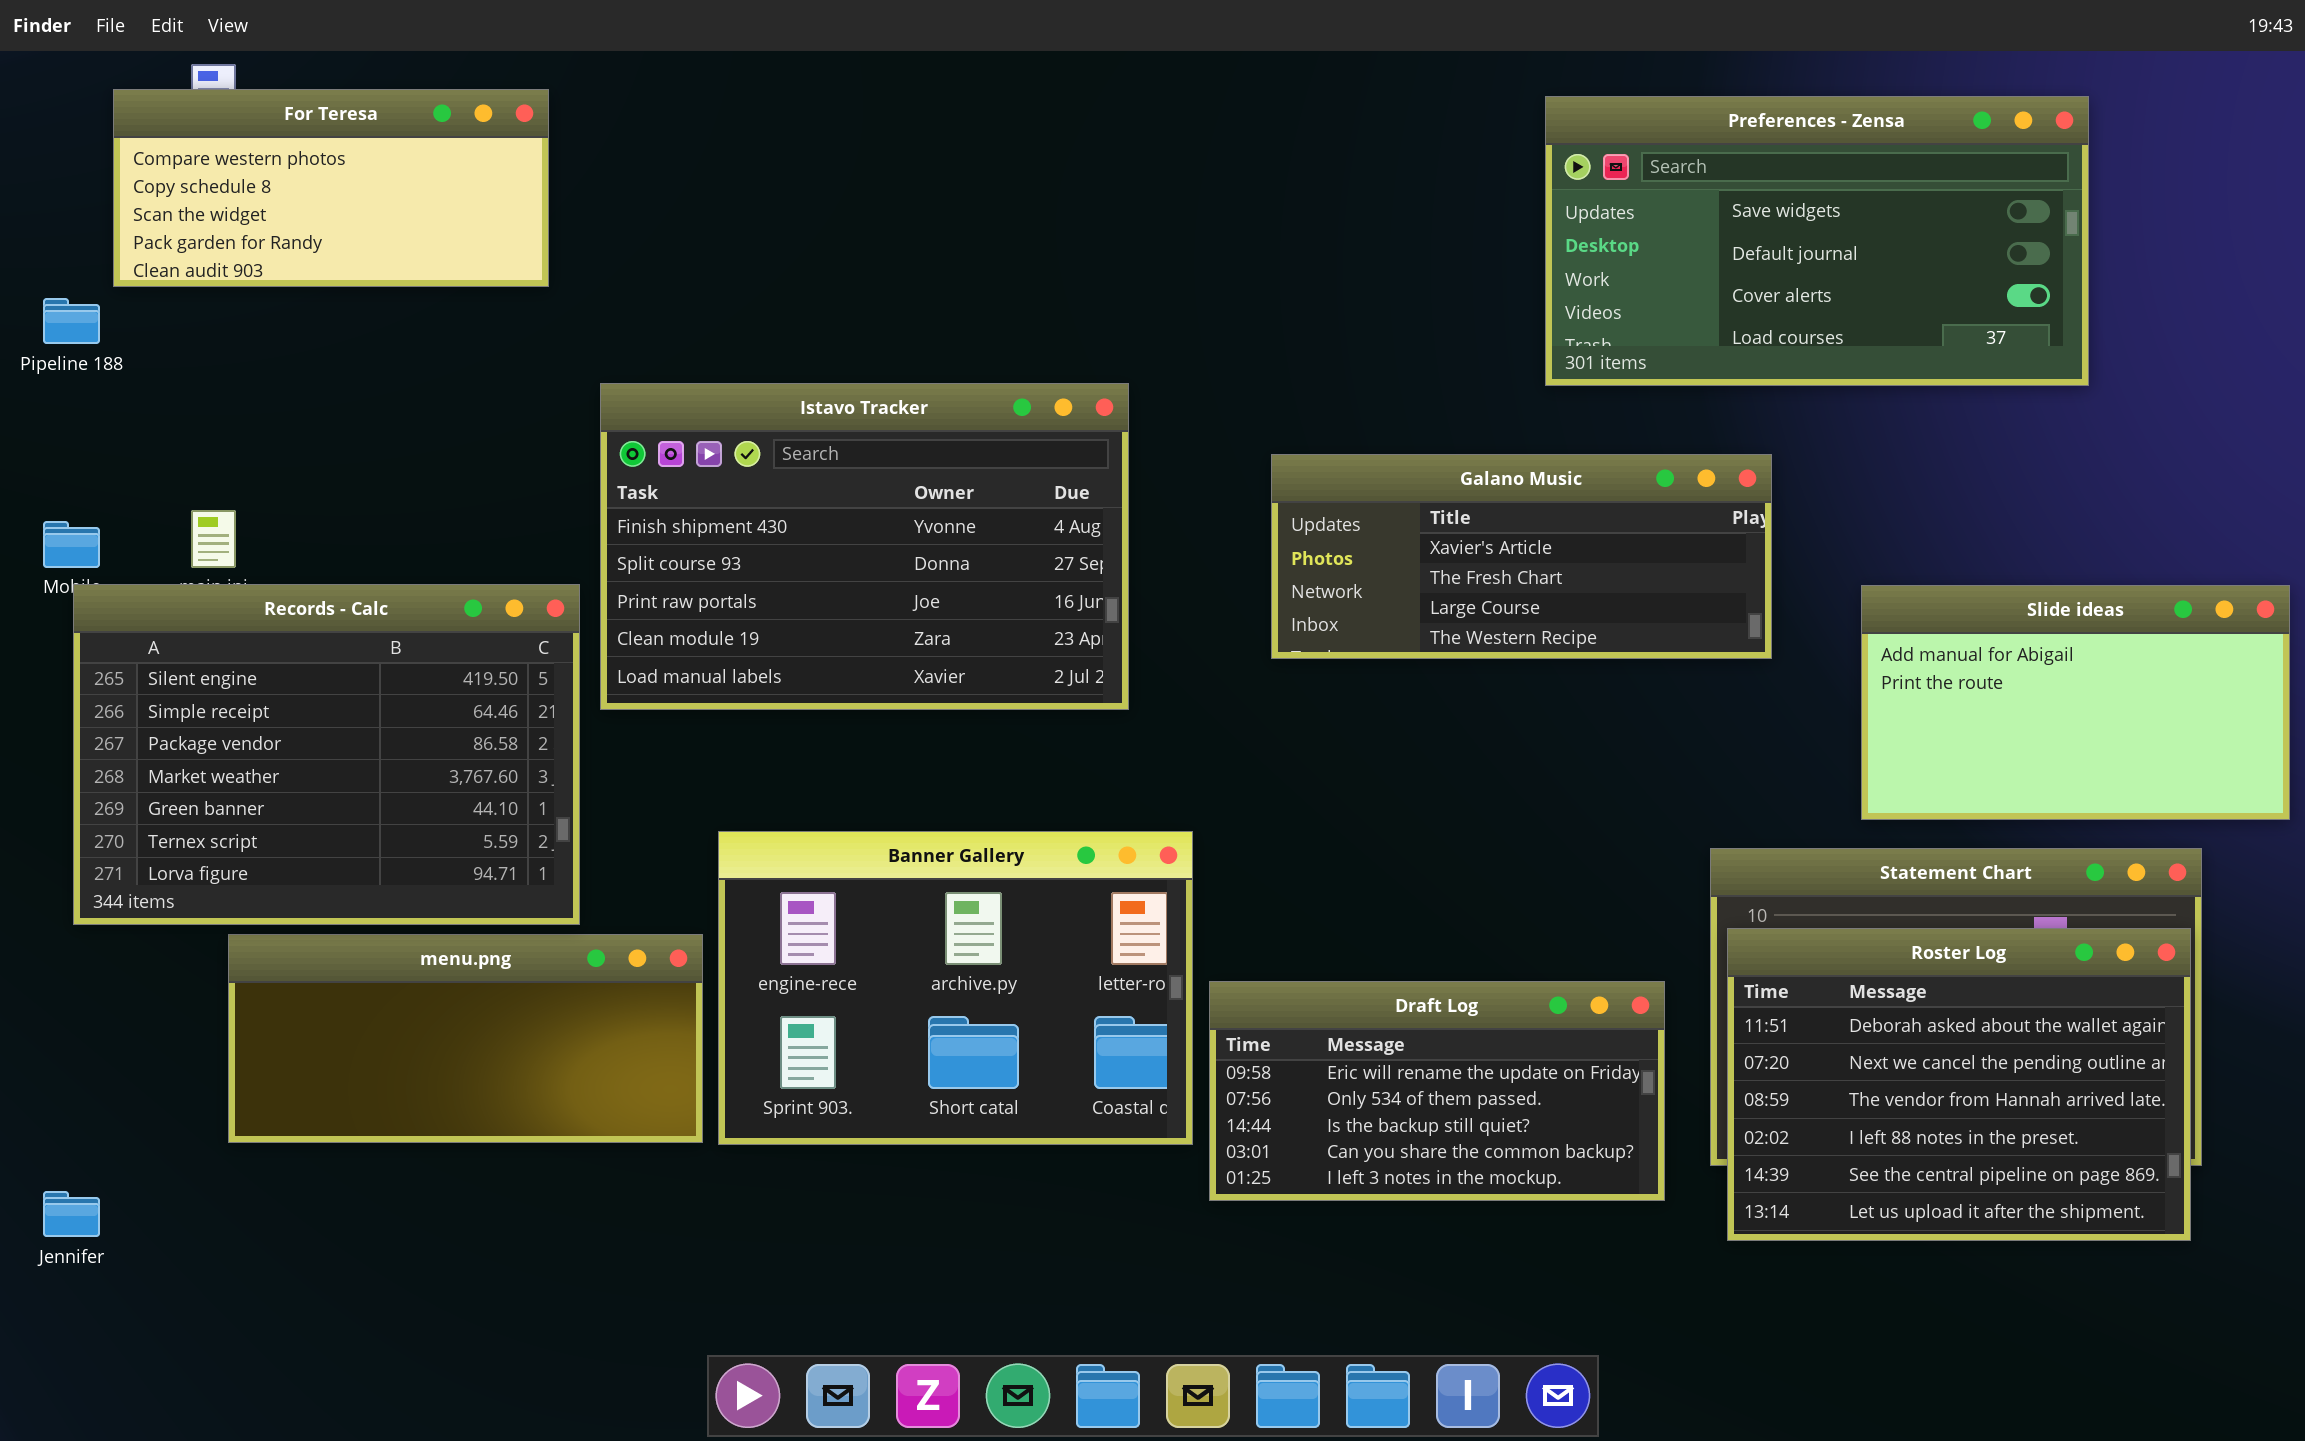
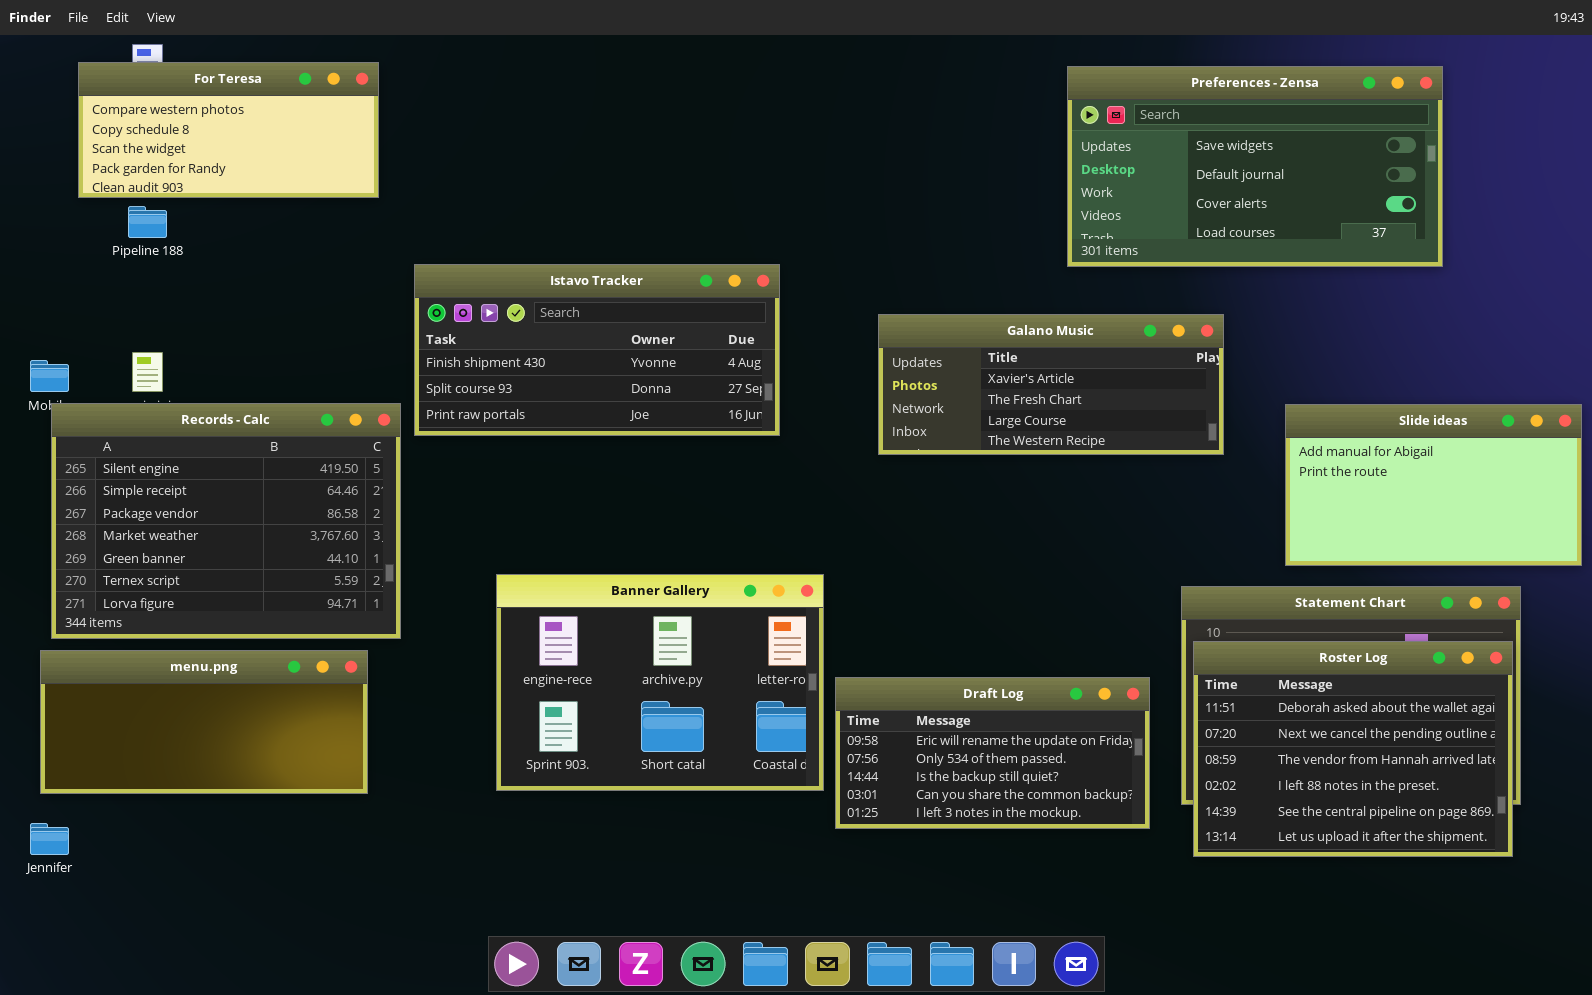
Pipeline 188: [43,298,100,344] -> [128,206,167,238], moved
Istavo Tracker: [600,383,1129,710] -> [414,264,780,436], resized
menu.png: [228,934,703,1143] -> [40,650,368,794], moved

